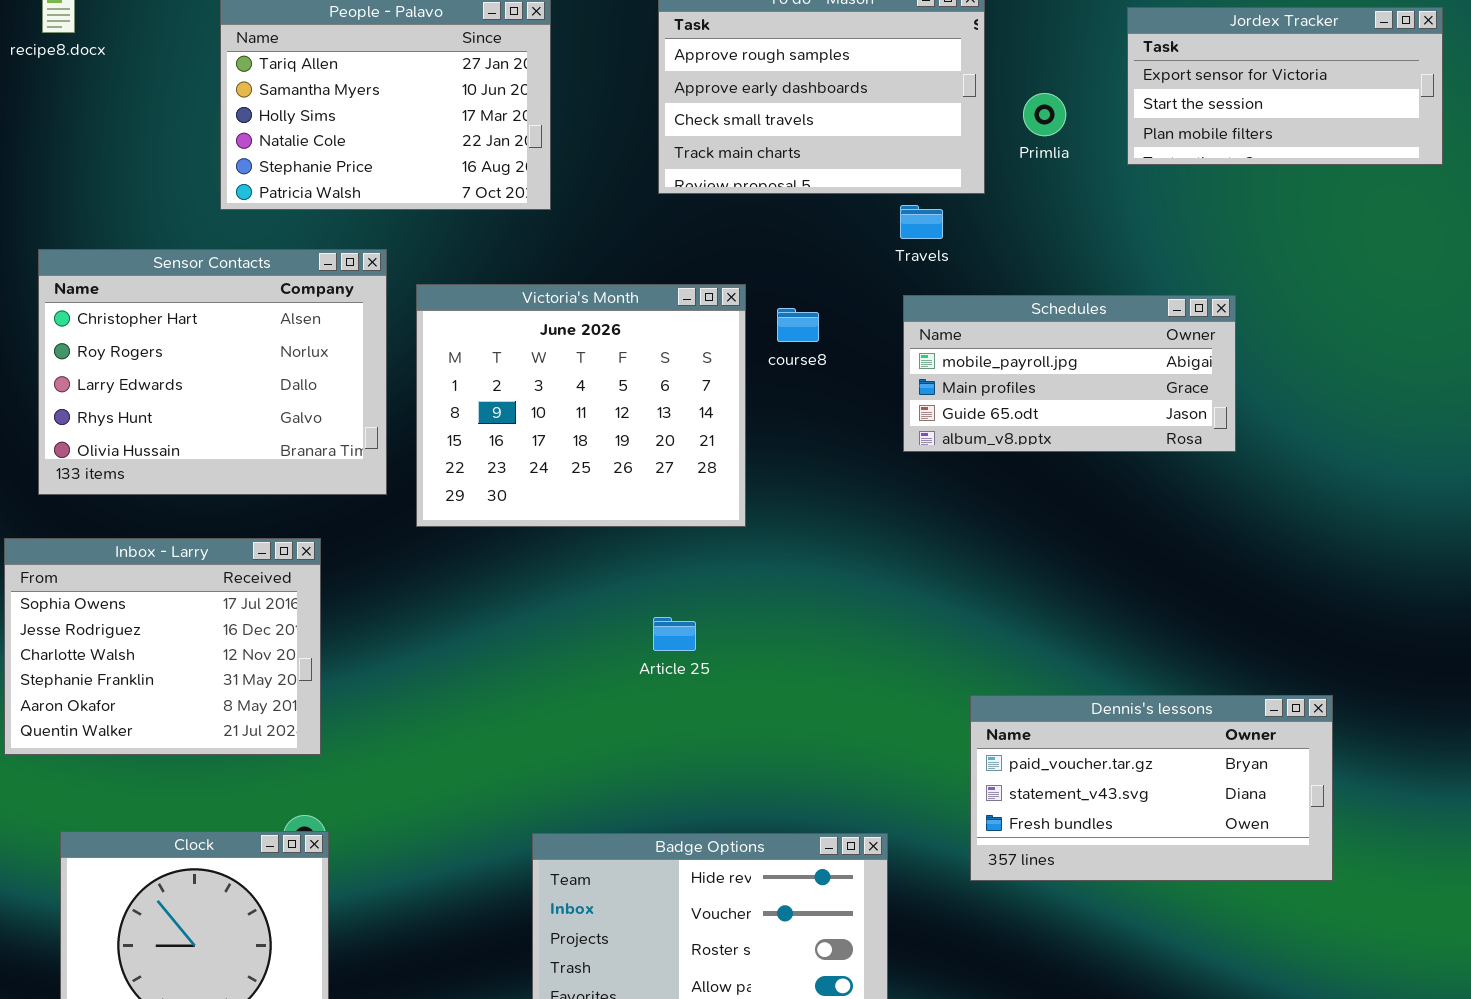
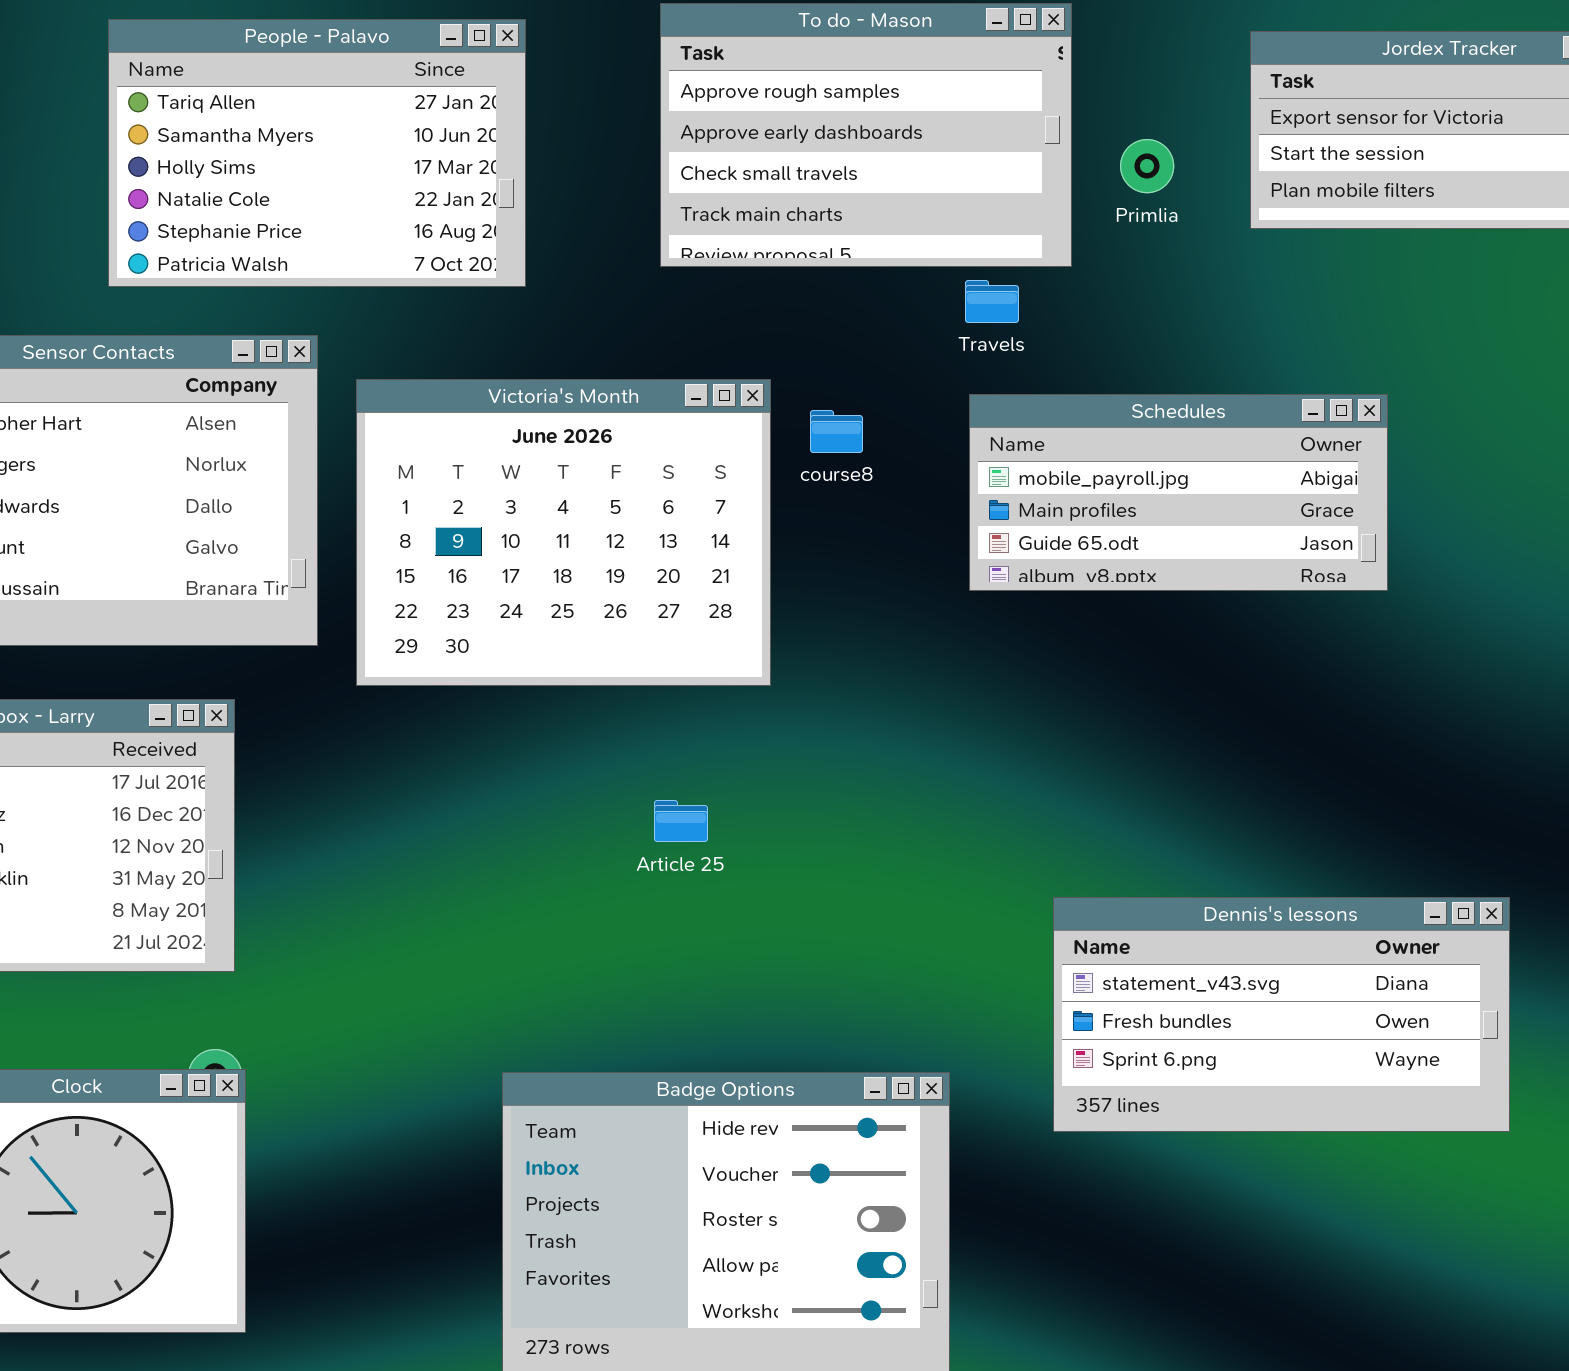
Dennis's lessons: [970,695,1333,881] -> [1053,897,1510,1132], scrolled down 1 row

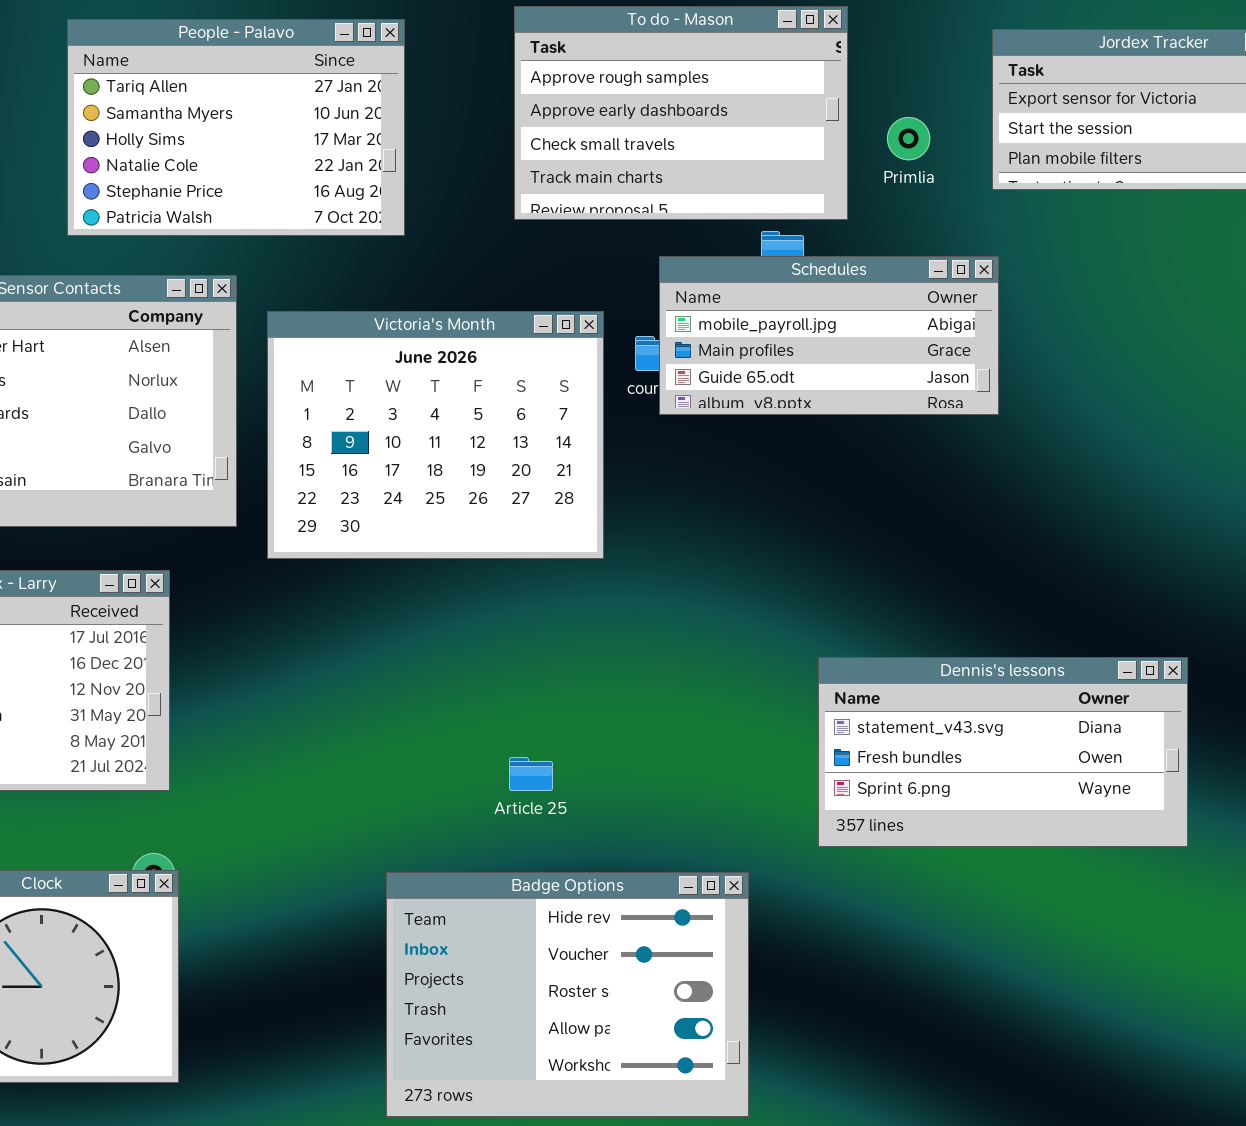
Schedules: [969,394,1388,591] -> [659,256,999,415], moved
Article 25: [654,800,708,842] -> [509,757,553,791], moved
Dennis's lessons: [1053,897,1510,1132] -> [818,657,1188,847], moved

